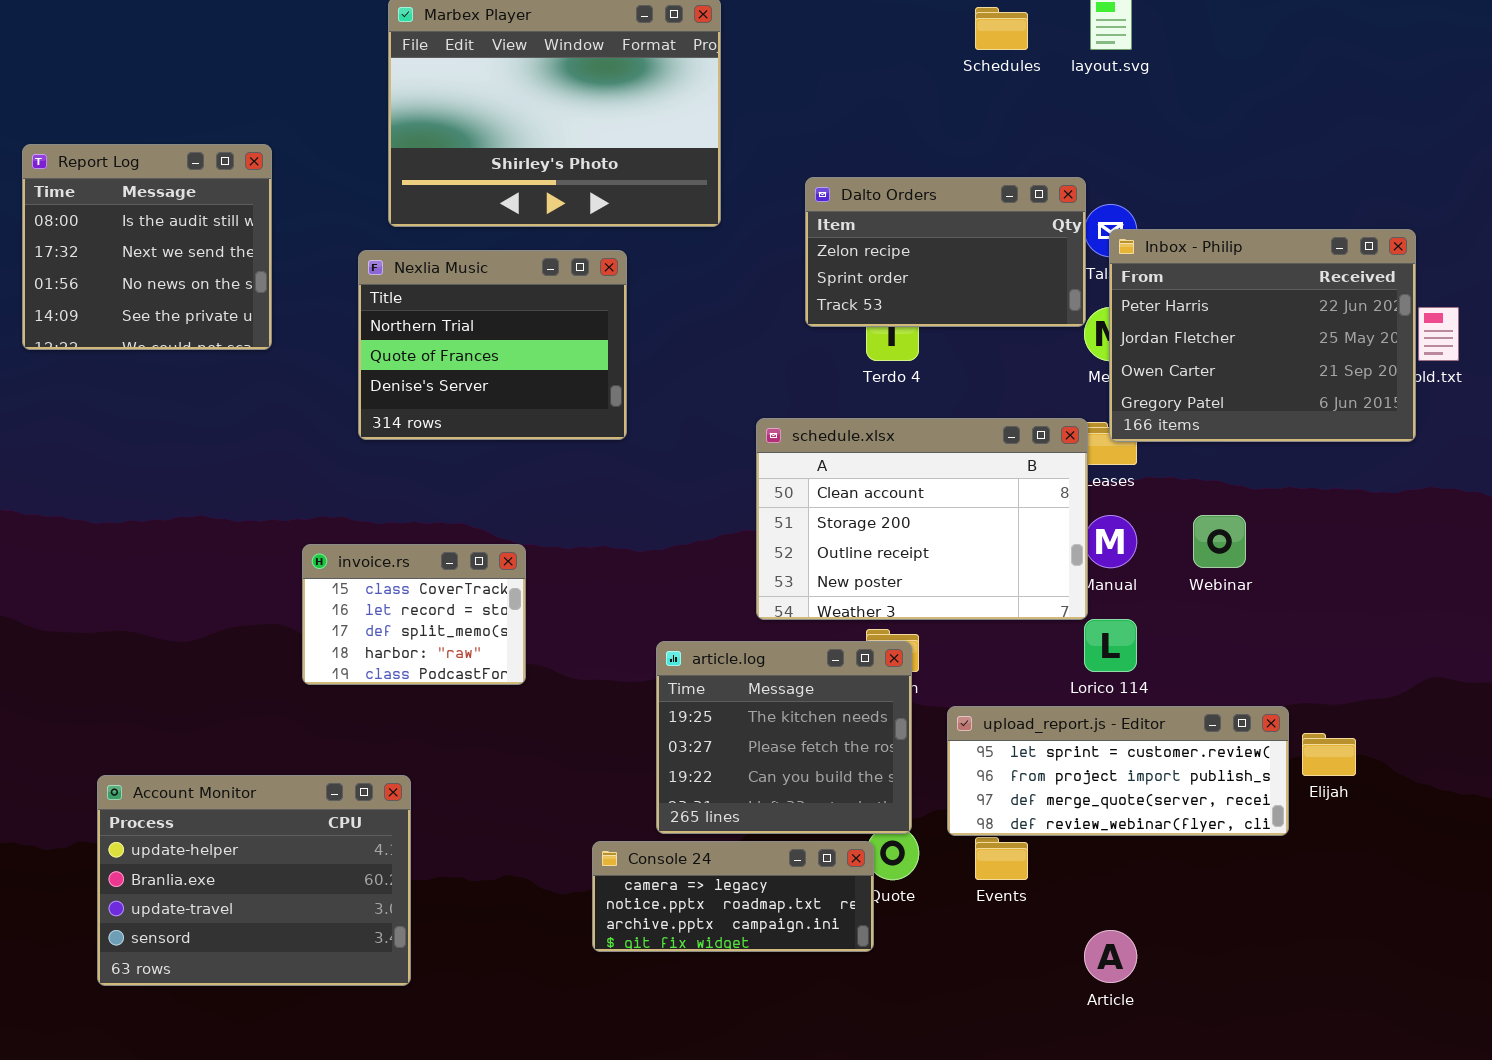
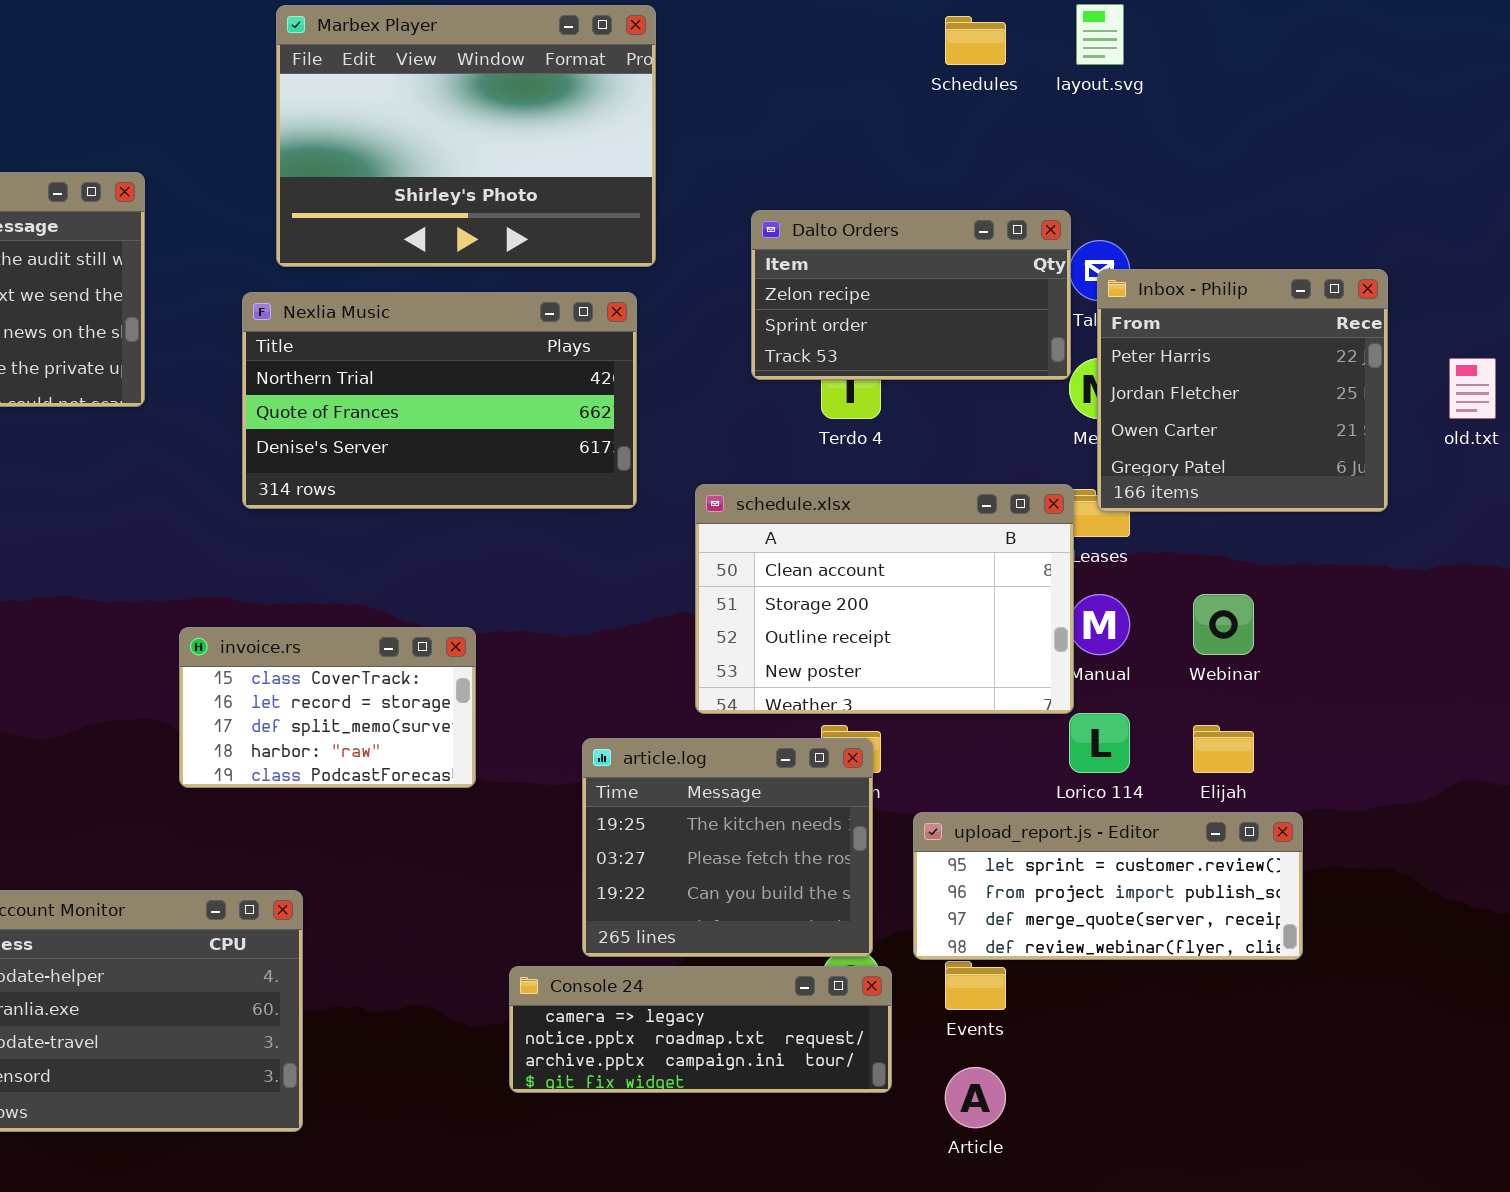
Inbox - Philip: [1109,229,1416,442] -> [1097,269,1388,512], resized
Nexlia Music: [358,250,627,440] -> [242,292,637,509], resized
invoice.rs: [302,544,526,685] -> [179,627,476,788], resized
Elijah: [1302,733,1356,776] -> [1193,725,1254,773], moved
Console 24: [592,841,874,952] -> [509,966,892,1093], resized
Article: [1084,930,1137,983] -> [945,1067,1006,1128], moved

